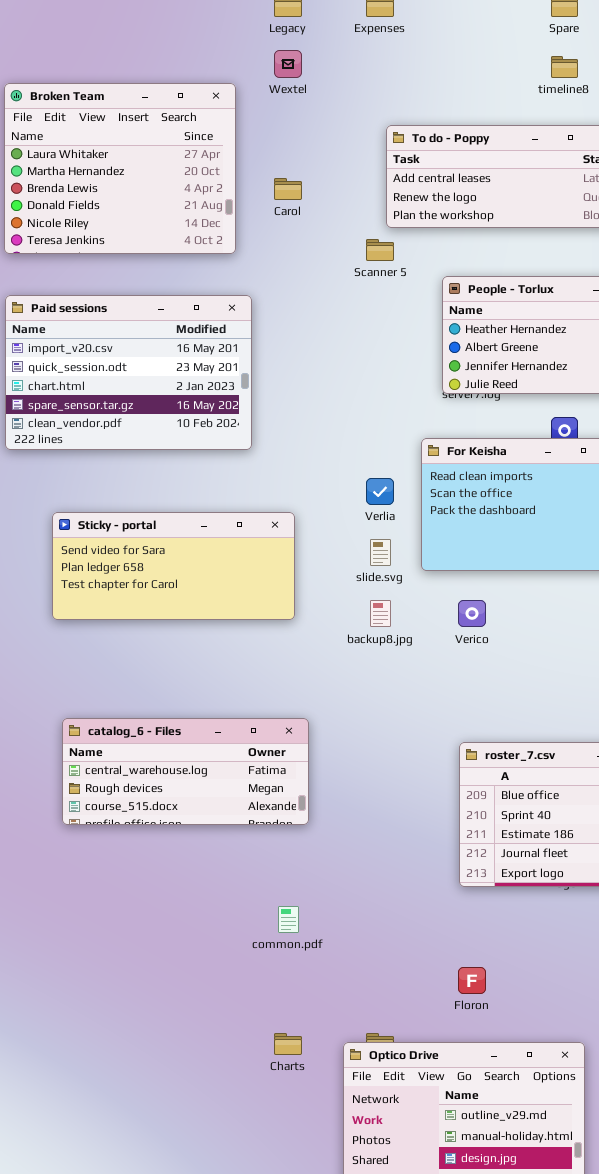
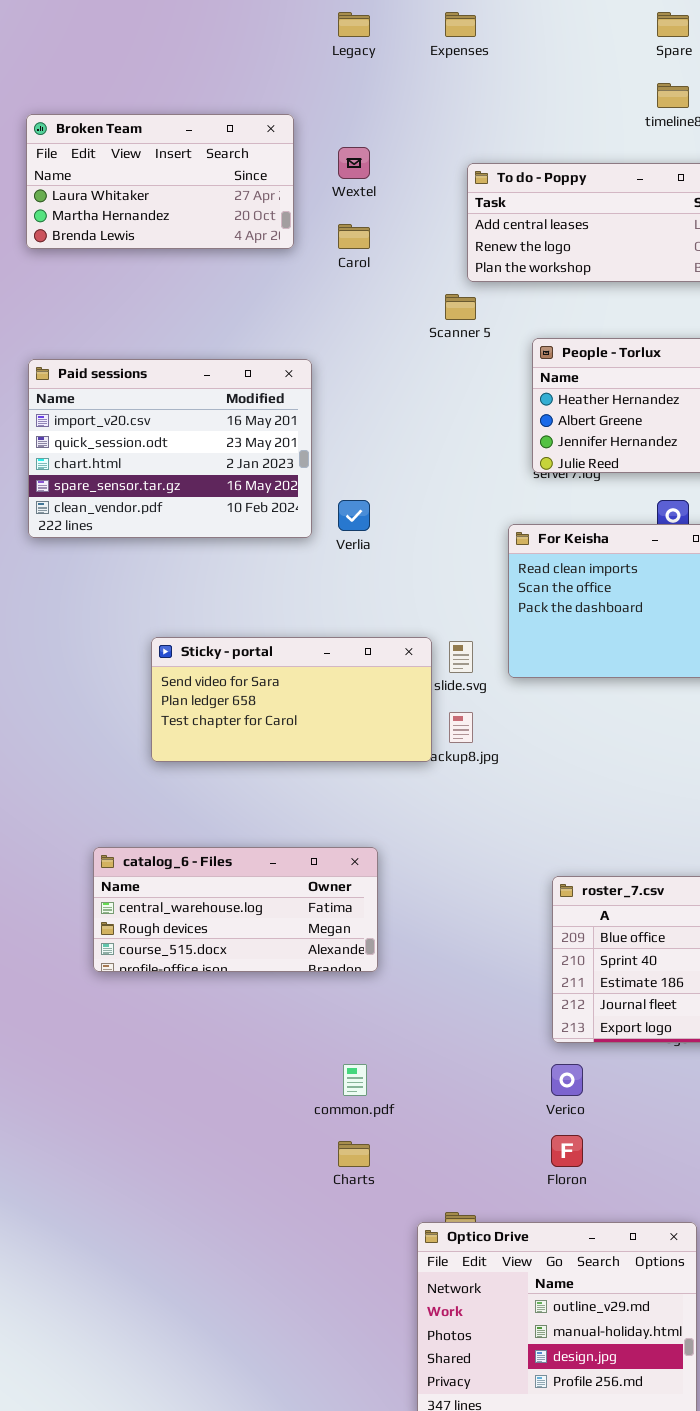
Wextel: [274,50,302,78] -> [338,147,370,179], moved
Broken Team: [4,83,236,254] -> [26,114,294,249], resized
Verlia: [366,478,394,505] -> [338,500,370,531], moved
Sticky - portal: [52,512,295,620] -> [151,637,432,762], moved
Verico: [458,600,486,627] -> [551,1064,583,1096], moved
Charts: [274,1033,302,1055] -> [338,1141,370,1167], moved

